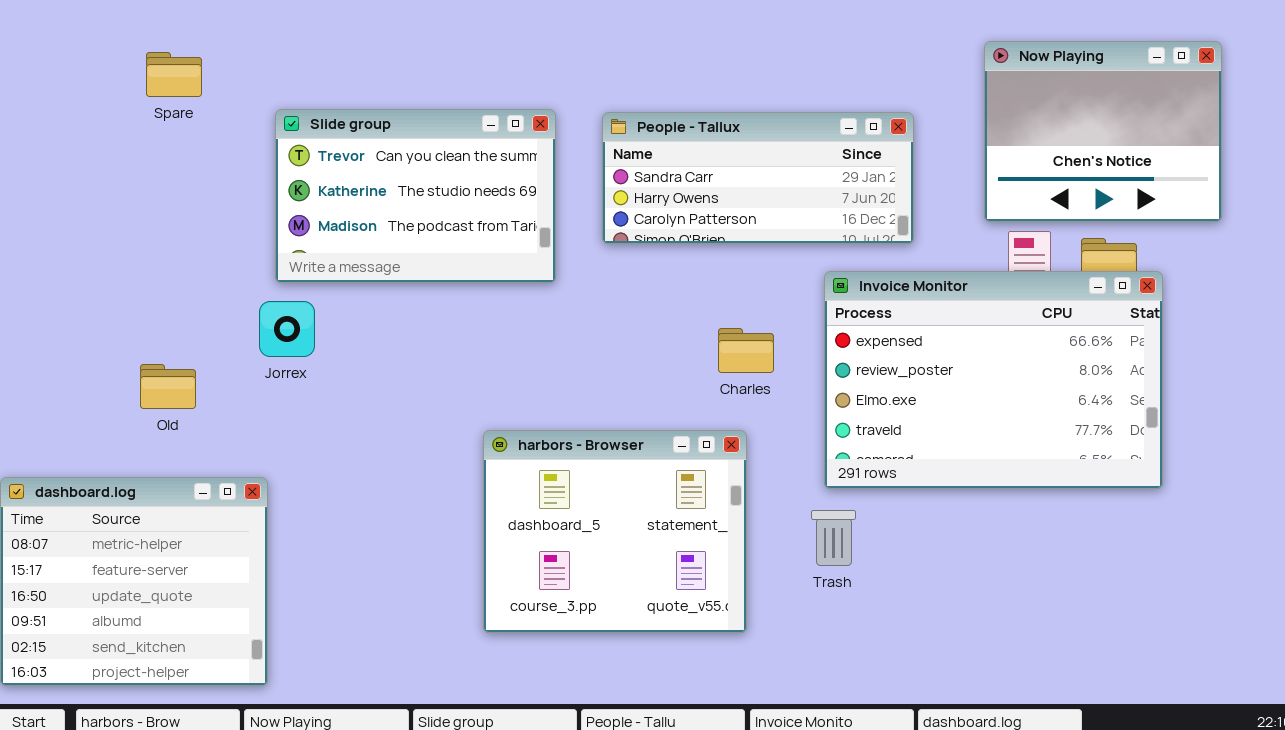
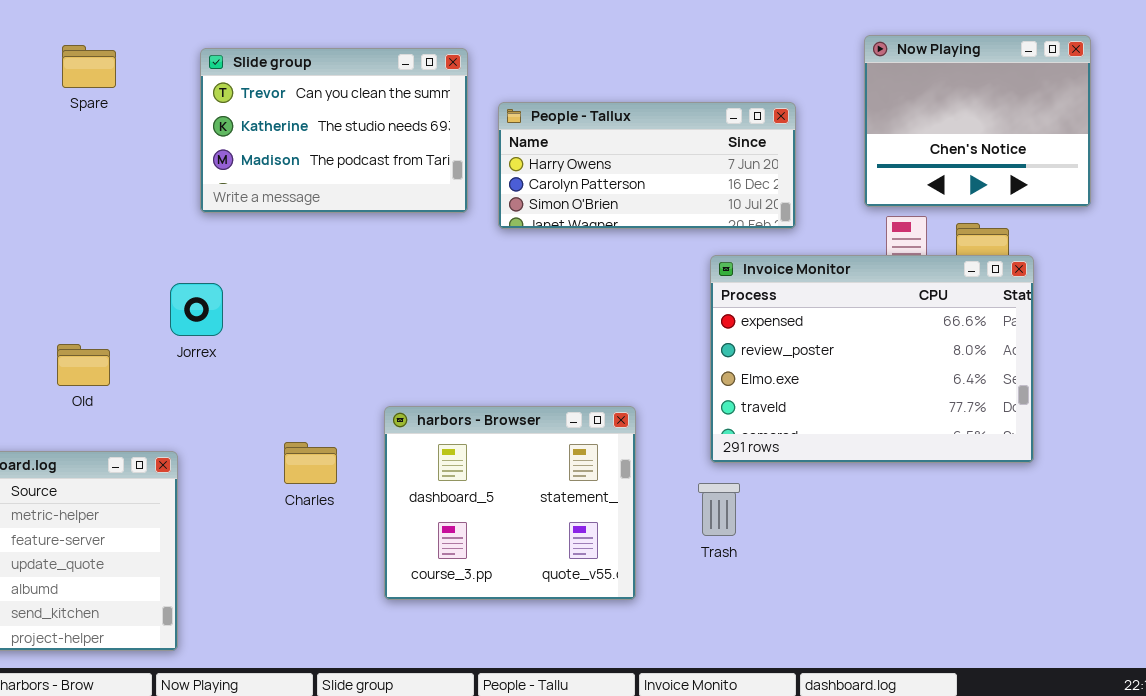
Slide group: [275,109,556,283] -> [200,48,468,213], moved
People - Tallux: [602,112,914,244] -> [498,102,796,229], scrolled down 1 row
Charles: [718,328,774,373] -> [284,442,337,484], moved

